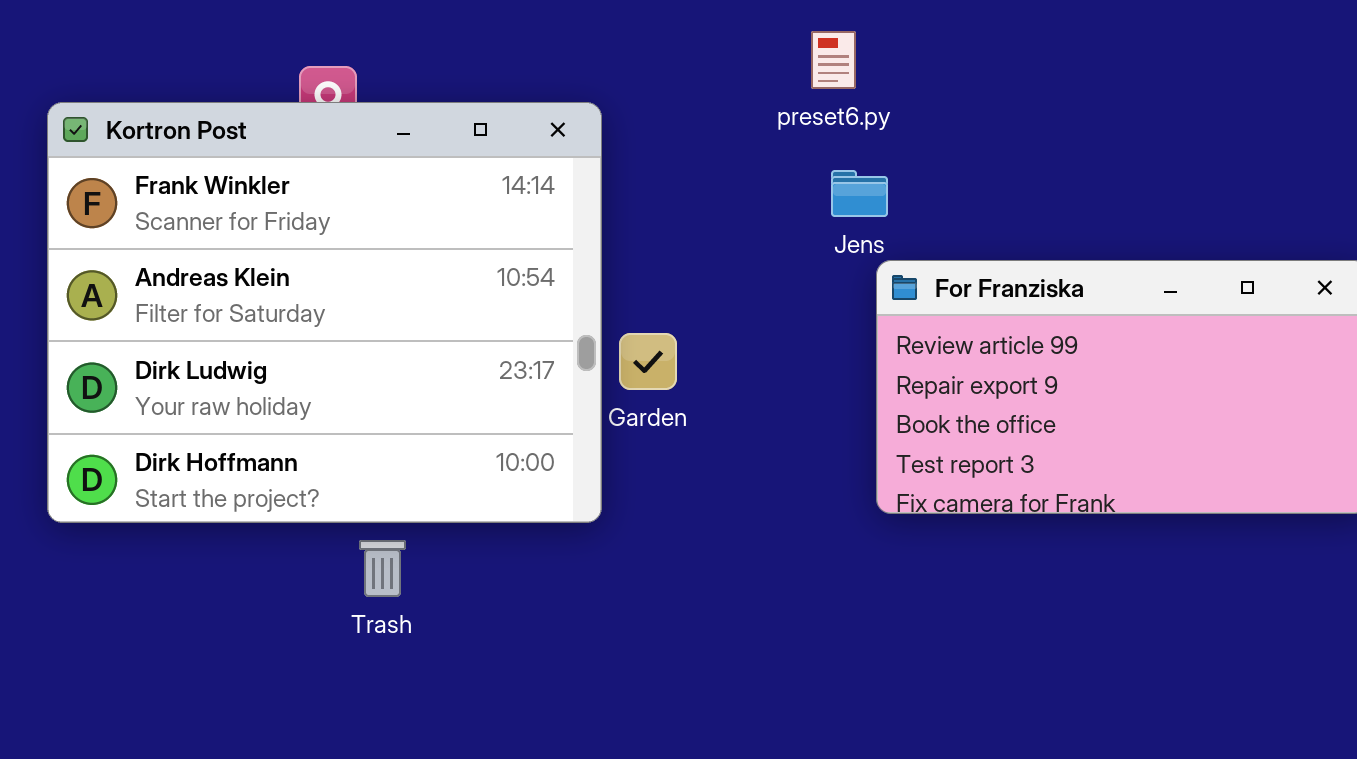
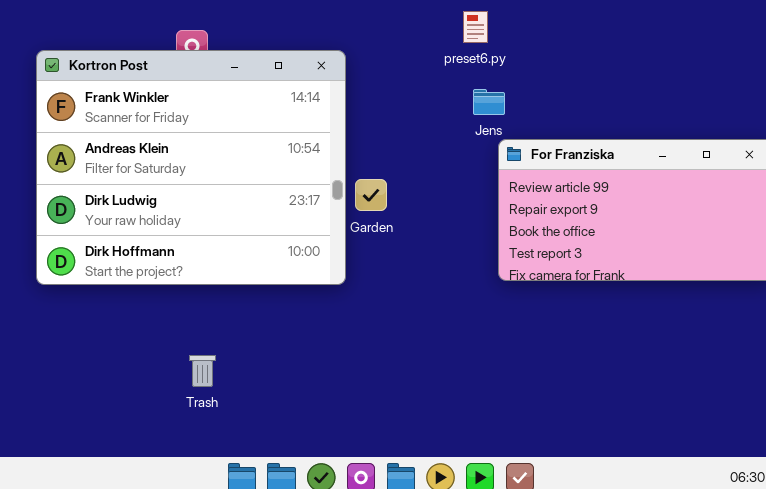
Trash: [359,540,406,597] -> [189,355,216,387], moved

